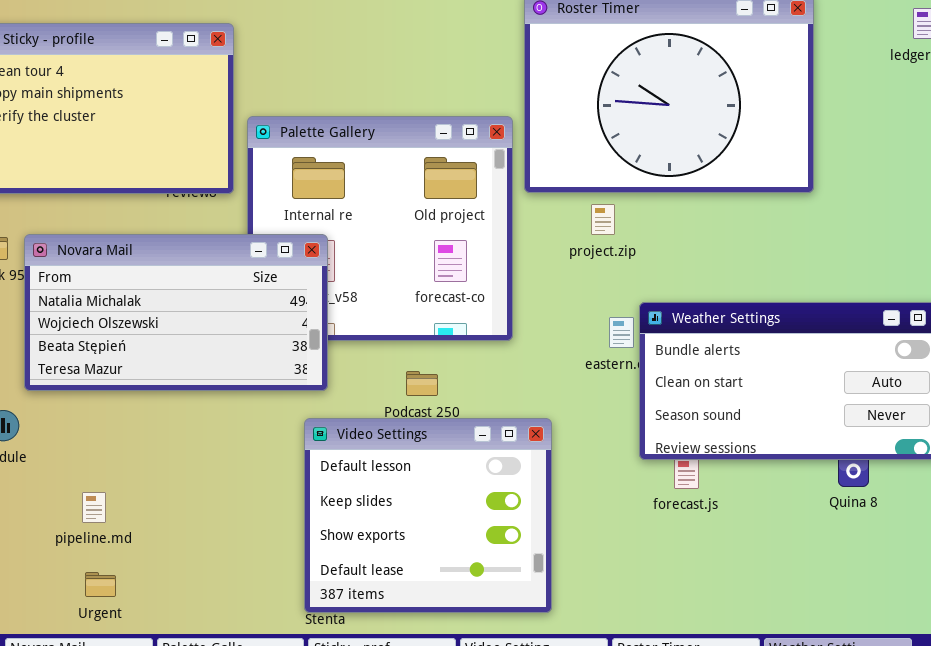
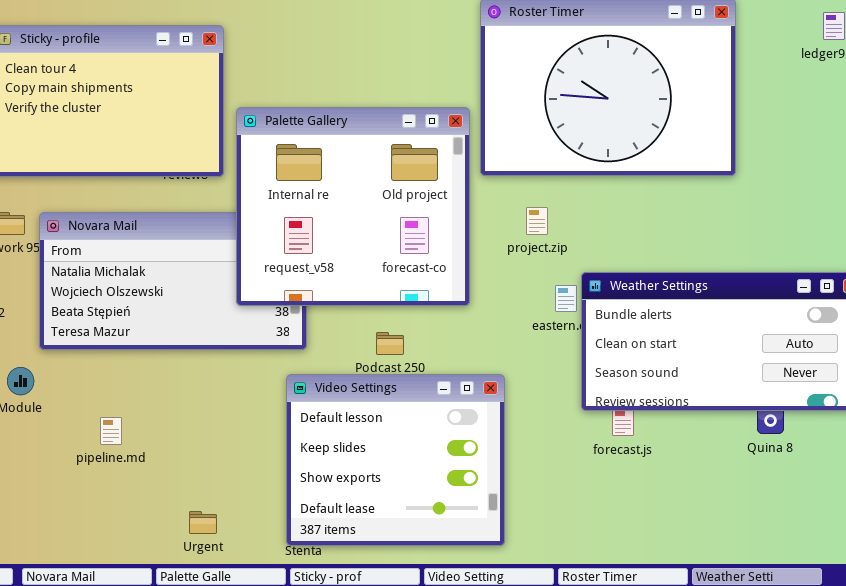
Palette Gallery: [247,116,513,341] -> [236,107,470,306], raised
project.zip: [591,204,615,235] -> [526,207,548,235], moved
pipeline.md: [82,492,106,523] -> [100,417,122,445], moved
Urgent: [85,572,116,597] -> [189,511,217,534], moved

